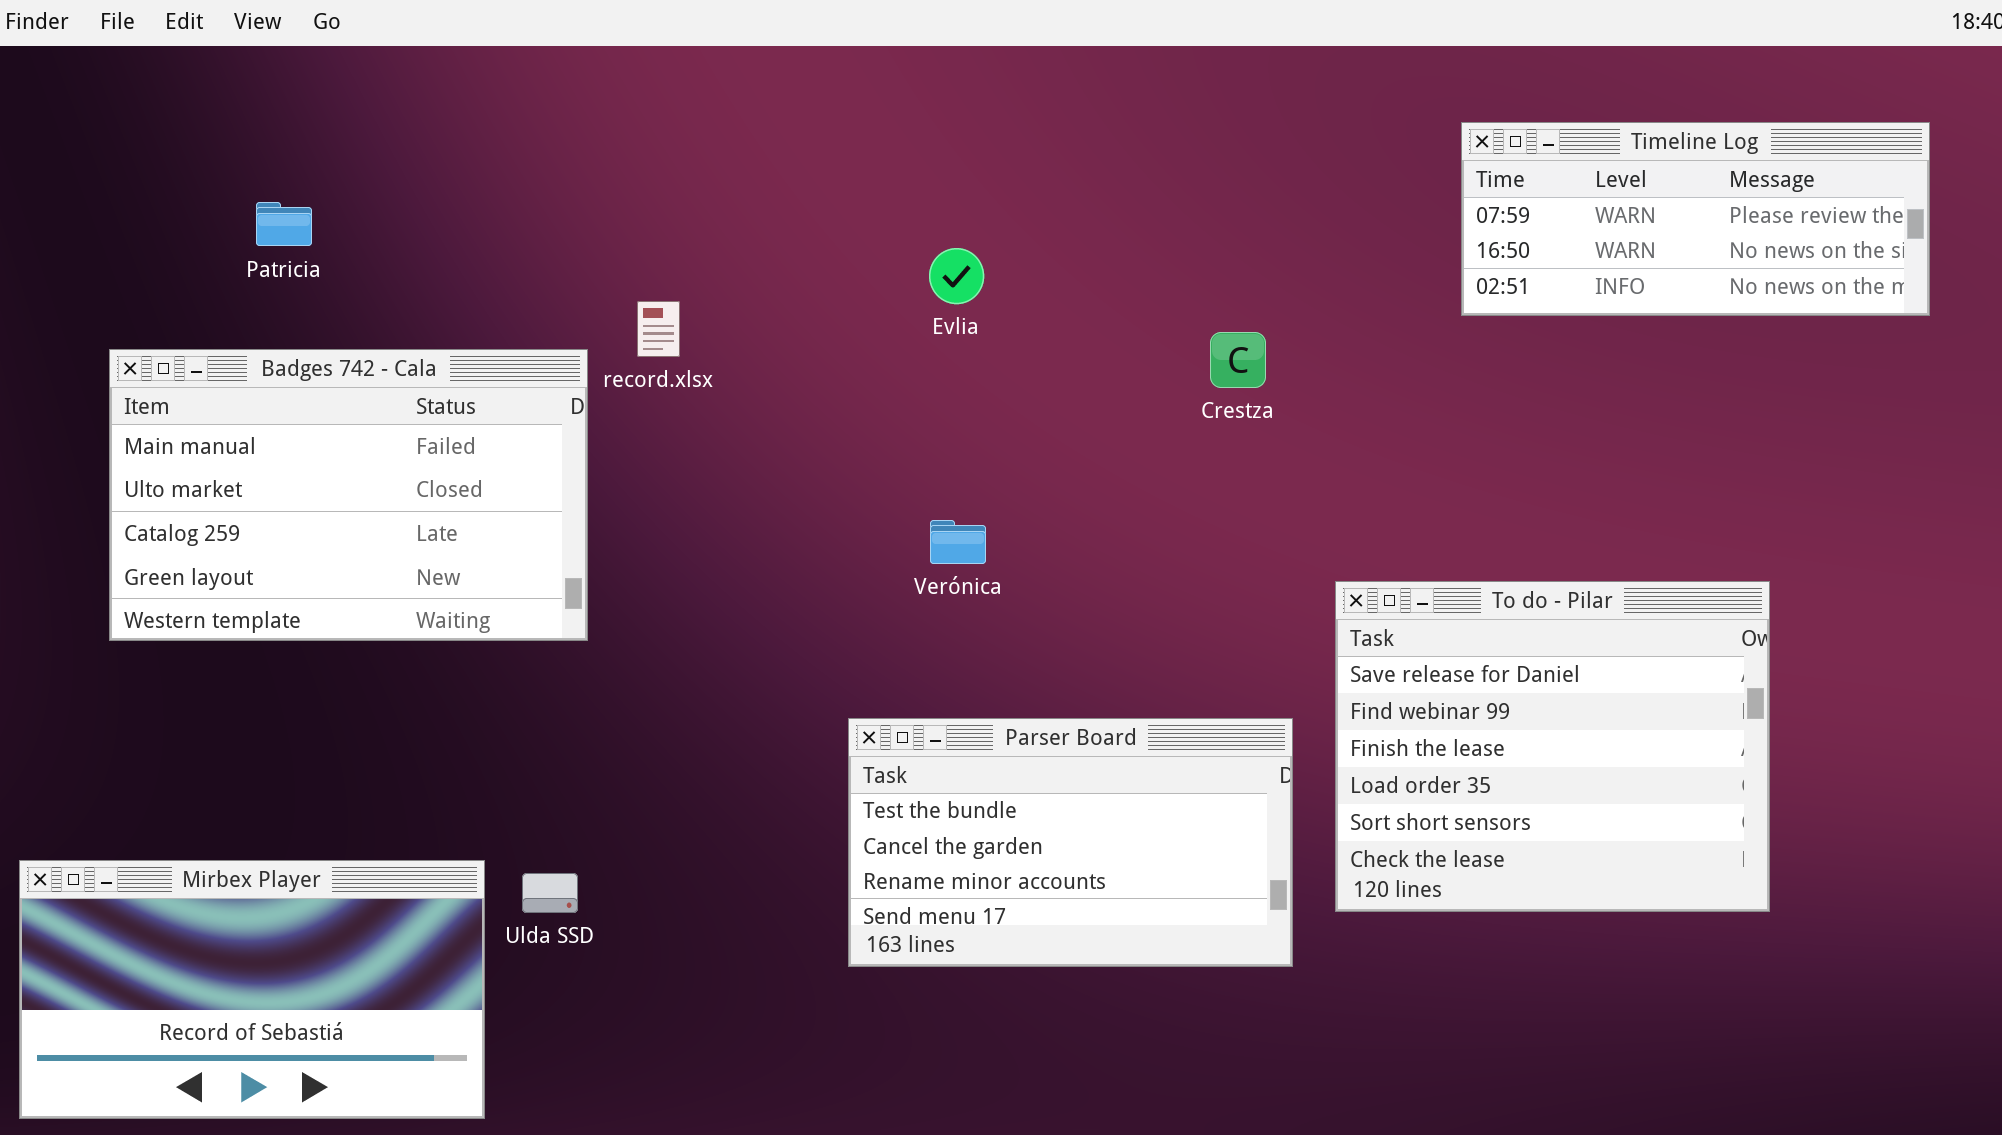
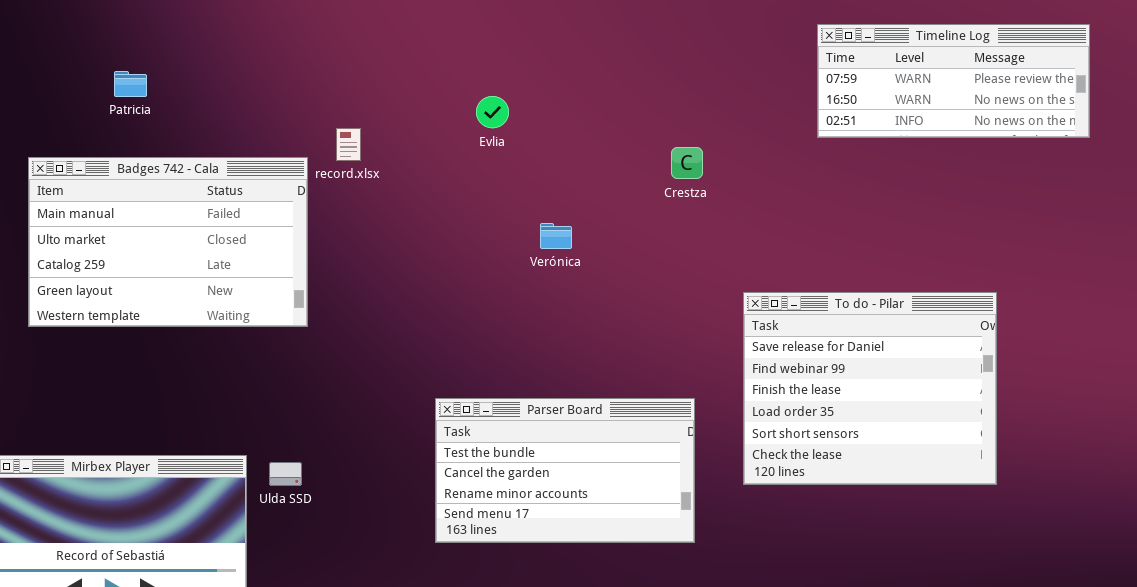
Evlia: [929,248,984,304] -> [476,96,509,128], moved
Verónica: [930,520,986,564] -> [540,223,572,249], moved
Parser Board: [848,718,1293,967] -> [435,398,695,543], moved

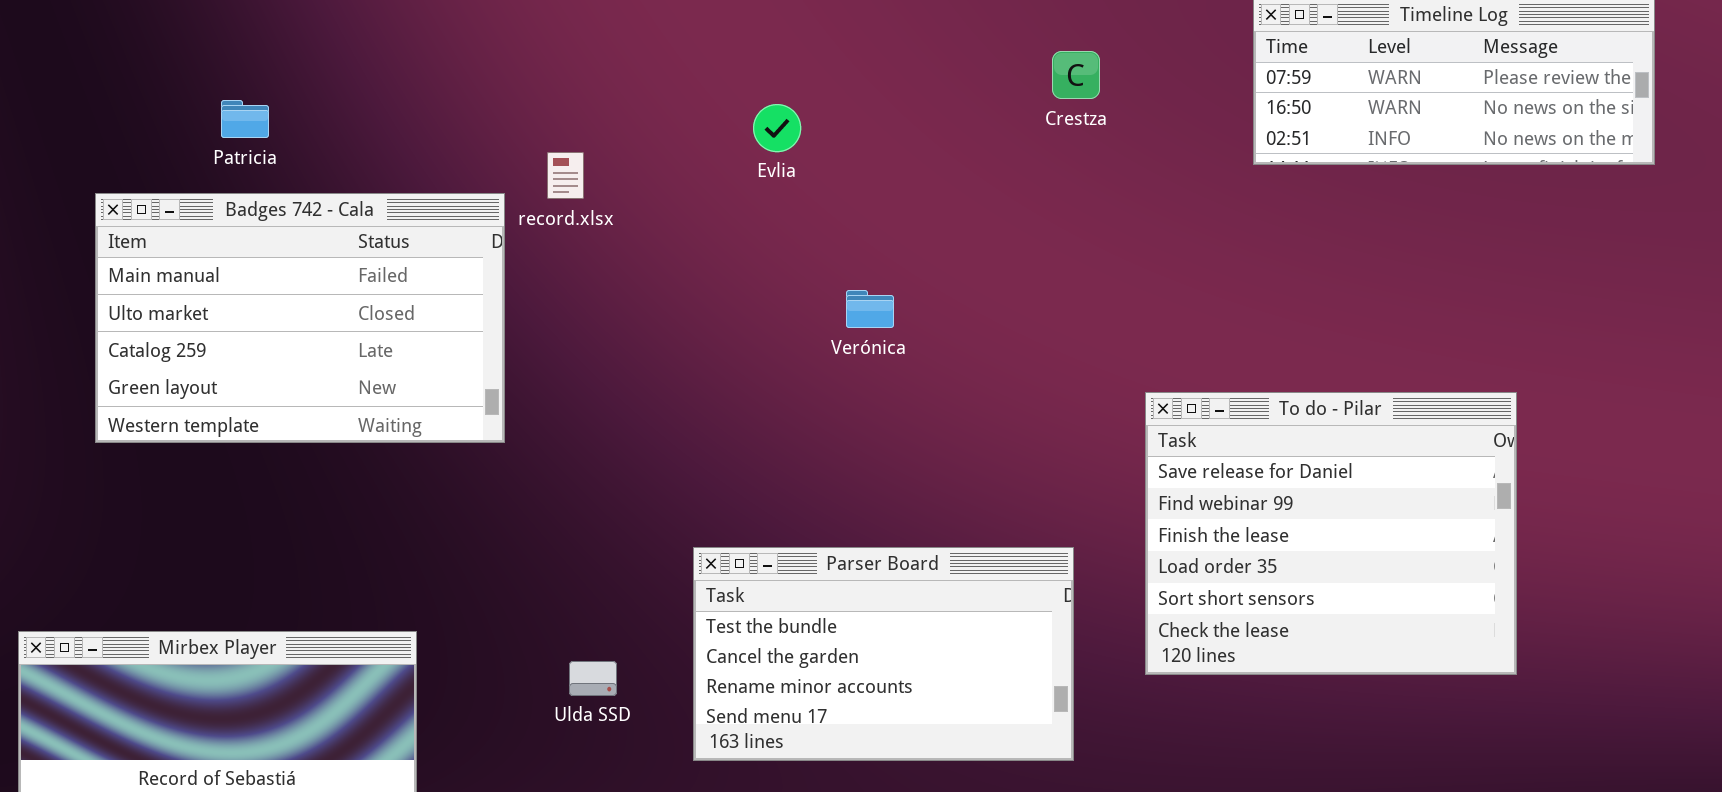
Patricia: [114,71,147,97] -> [221,100,269,138], moved
Crestza: [671,147,703,179] -> [1052,51,1100,99], moved
Ulda SSD: [269,462,302,486] -> [569,661,617,696], moved

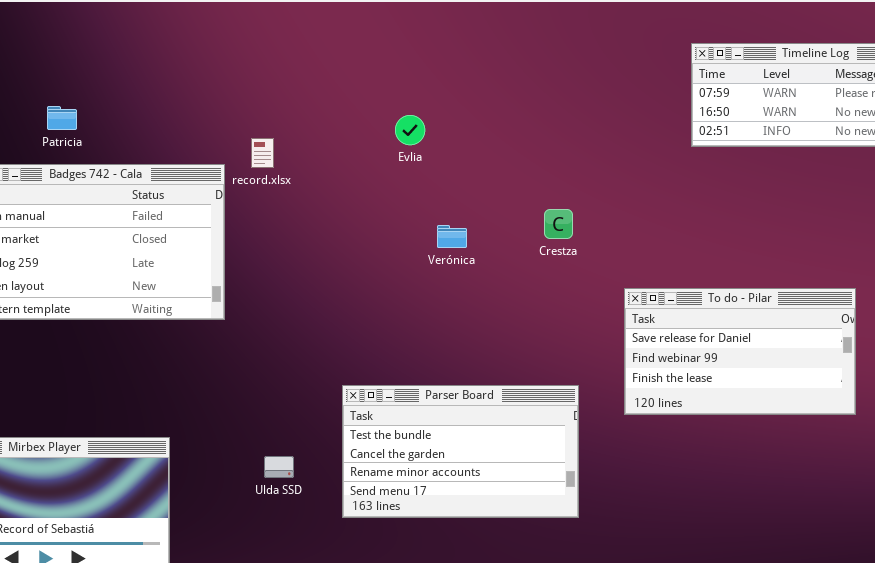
Crestza: [1052,51,1100,99] -> [544,209,573,239], moved
Evlia: [753,104,801,152] -> [395,115,425,145], moved
To do - Pilar: [1145,392,1517,675] -> [624,288,856,415], resized

